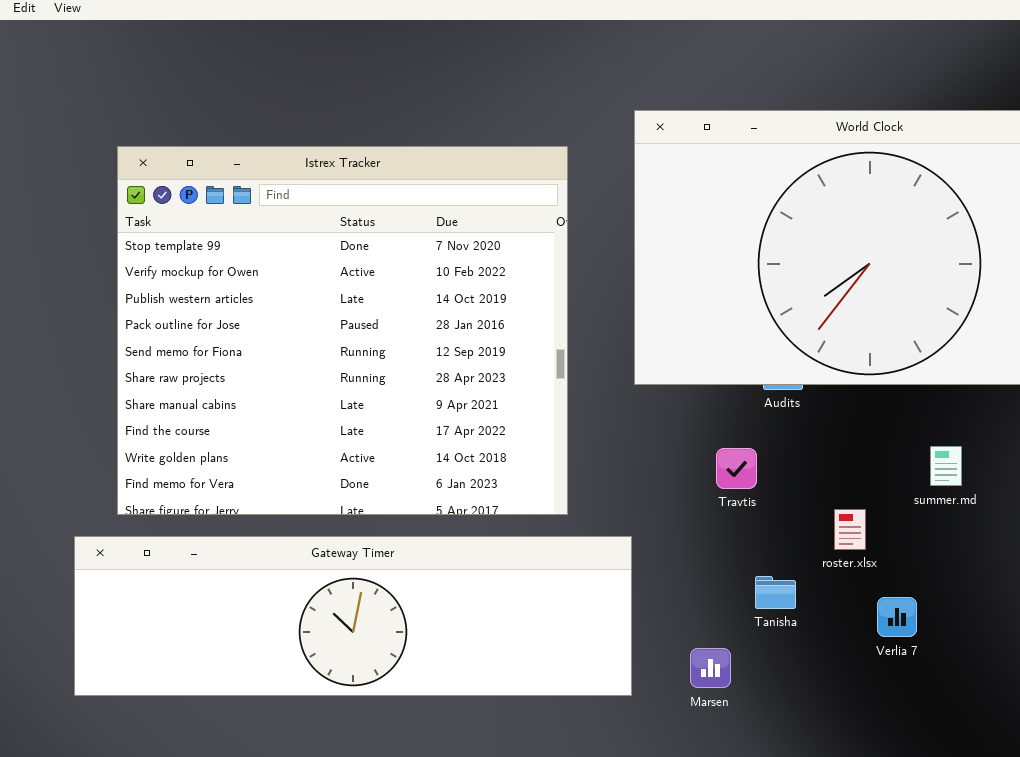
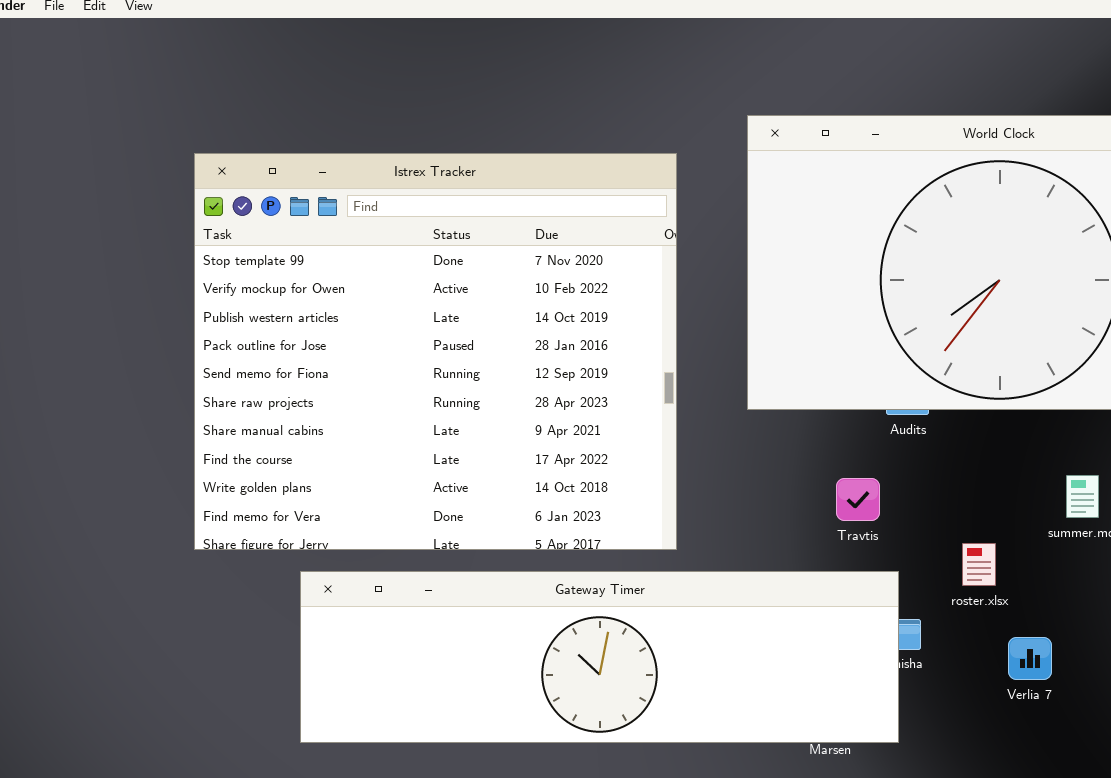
Gateway Timer: [74,536,632,696] -> [300,571,899,743], moved

